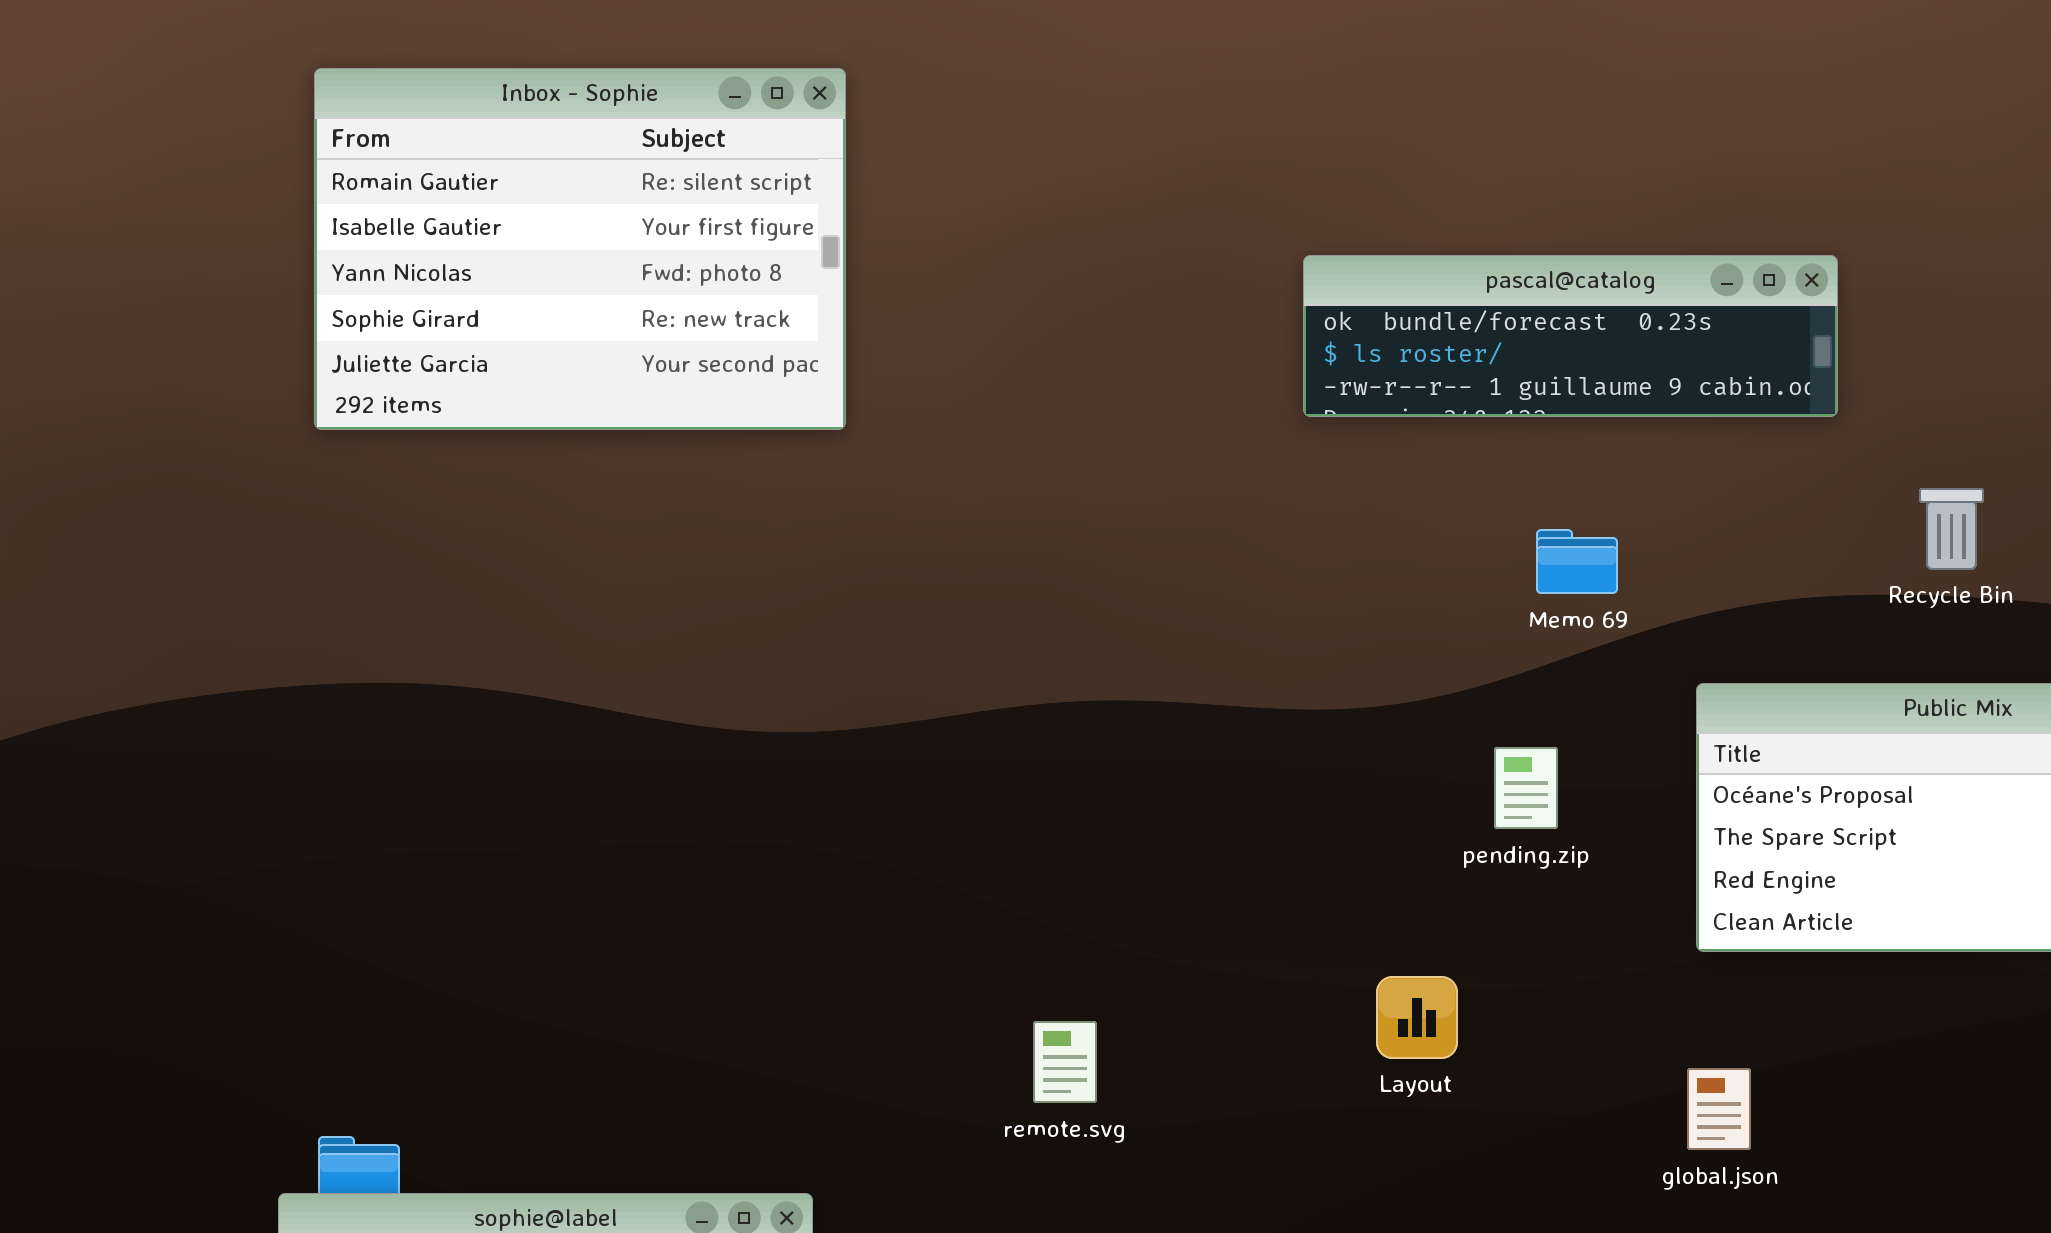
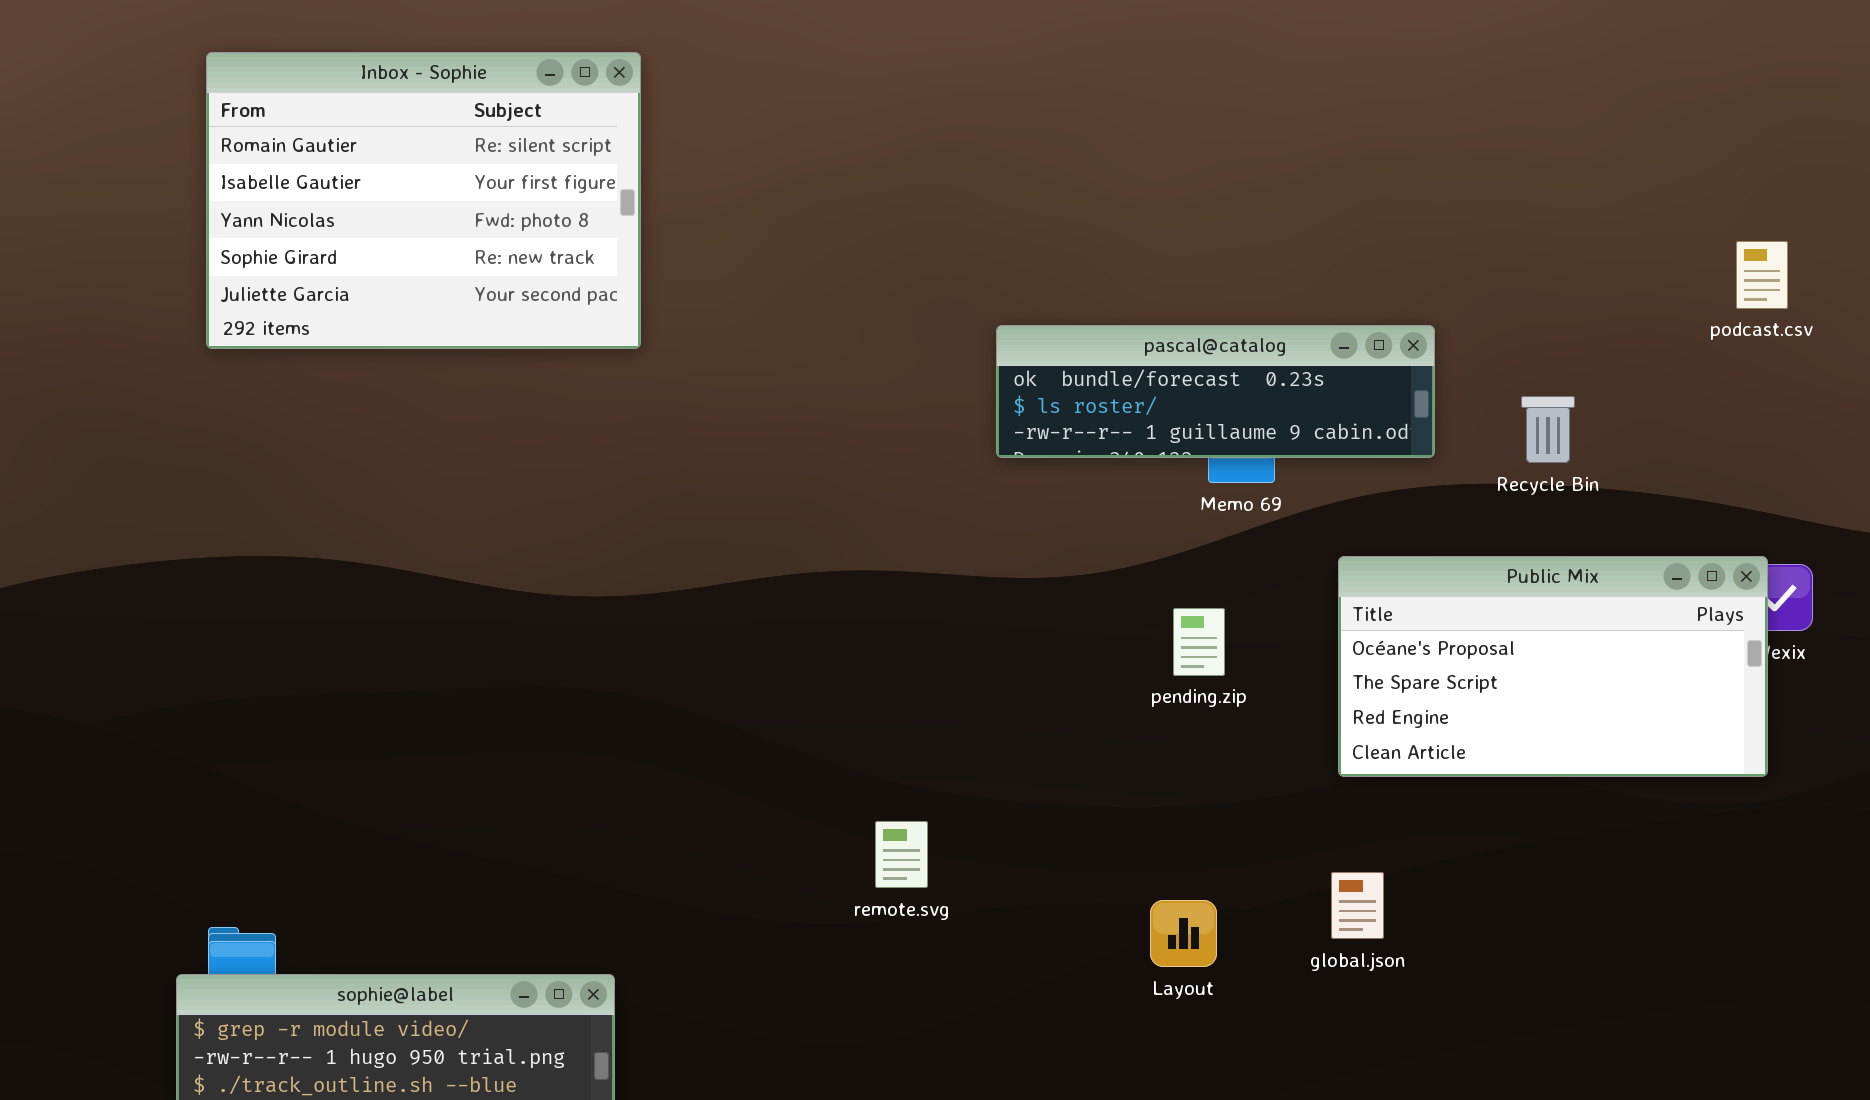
pascal@catalog: [1303,255,1838,417] -> [996,325,1435,458], moved
Layout: [1376,976,1458,1059] -> [1150,900,1217,967], moved
remote.svg: [1033,1021,1097,1103] -> [875,821,928,888], moved

